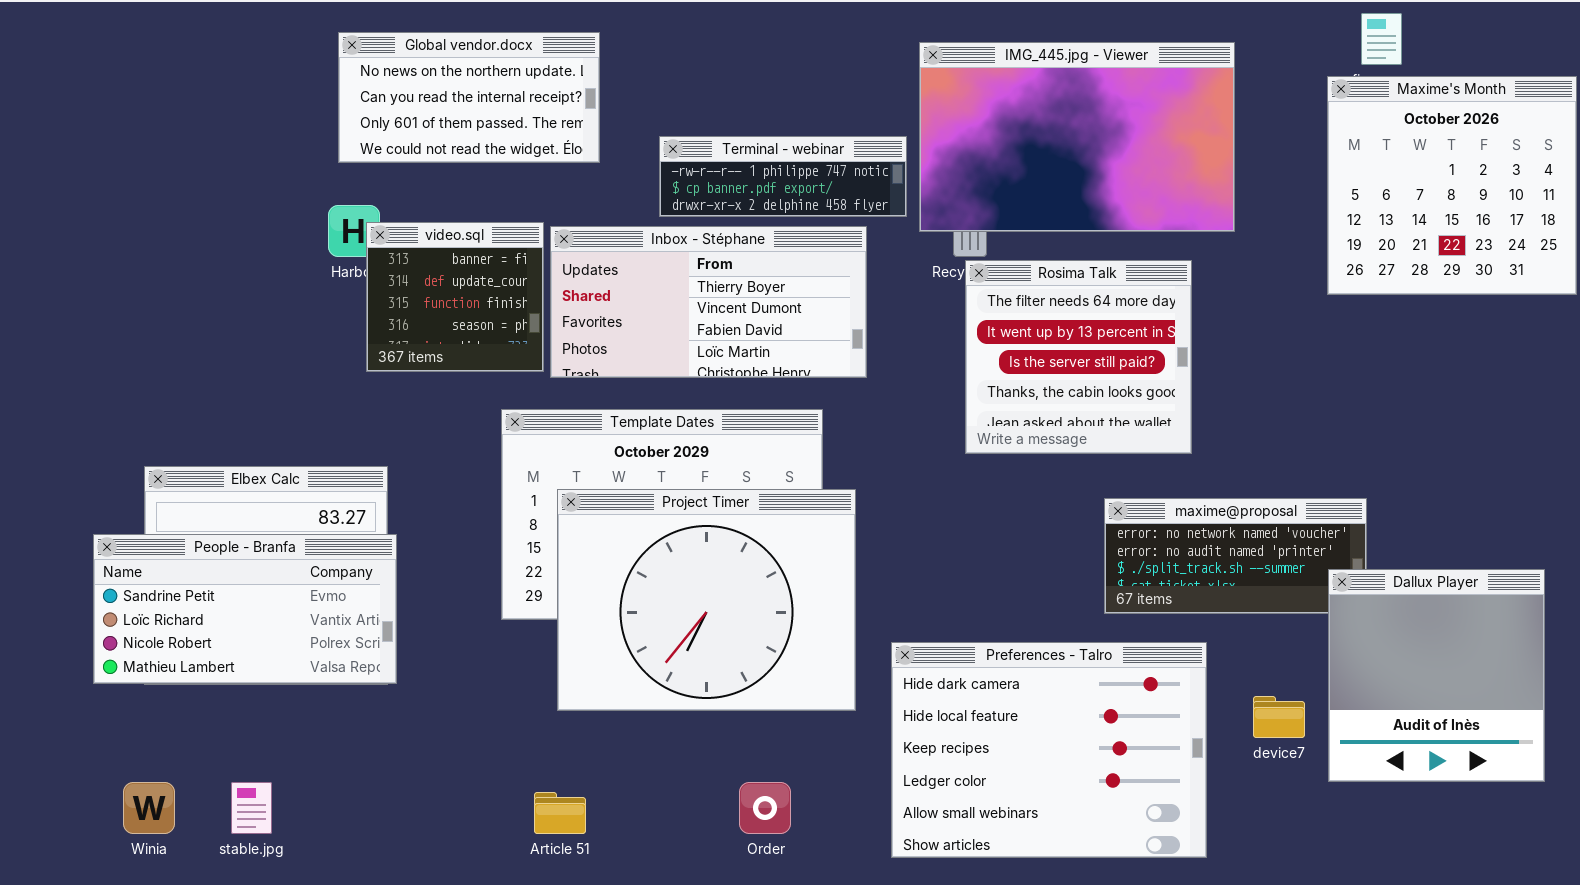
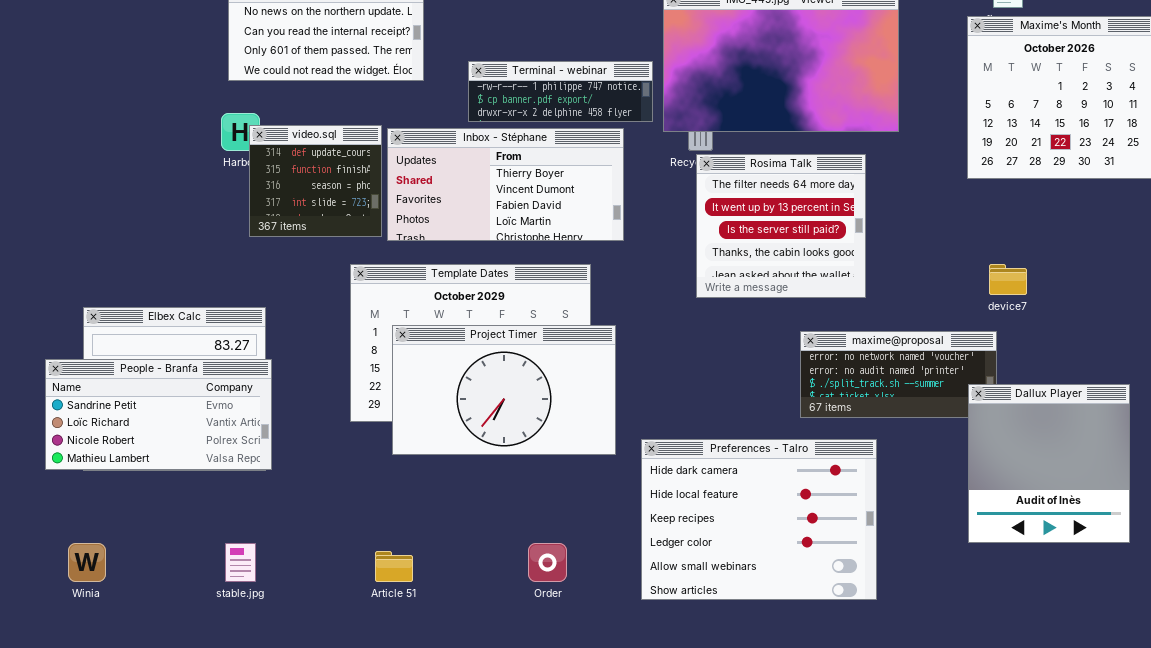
video.sql: [366,222,544,372] -> [249,125,382,237], scrolled down 1 row
Project Timer: [557,489,856,711] -> [392,325,616,455], resized
device7: [1253,696,1305,738] -> [989,264,1027,295], moved
stable.jpg: [231,782,272,834] -> [225,543,256,582], moved

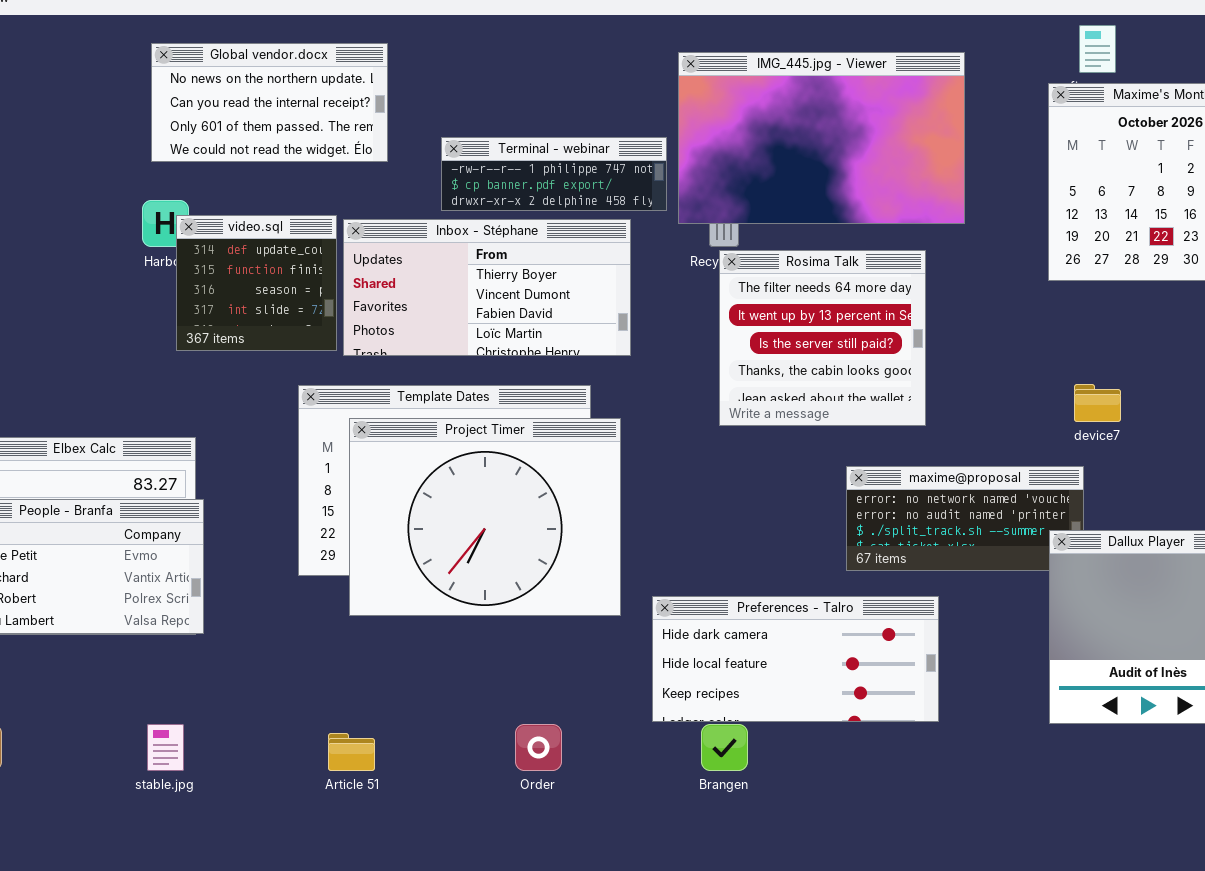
Project Timer: [392,325,616,455] -> [349,418,621,616], resized
Preferences - Talro: [641,439,877,600] -> [652,596,939,722], resized

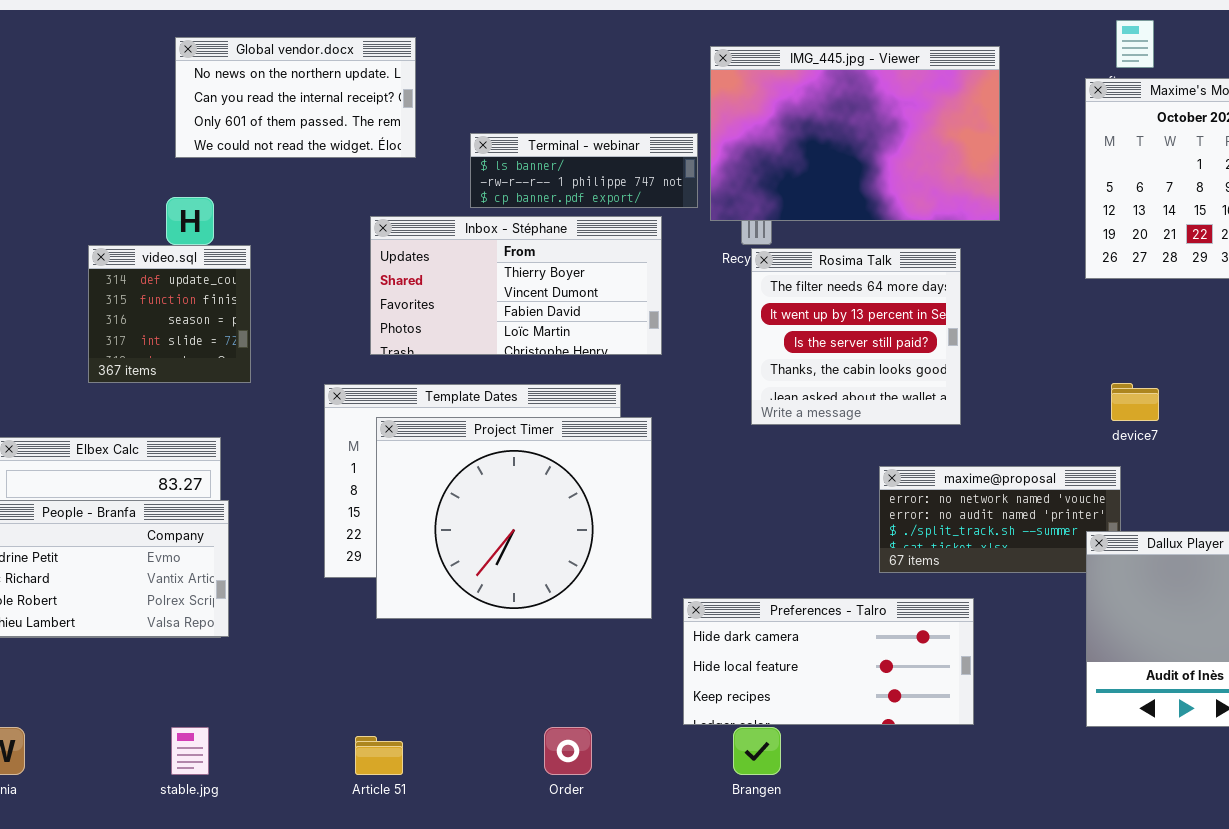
Terminal - webinar: [441,137,667,211] -> [470,133,698,208], scrolled up 1 row
video.sql: [176,215,337,351] -> [88,245,251,383], moved

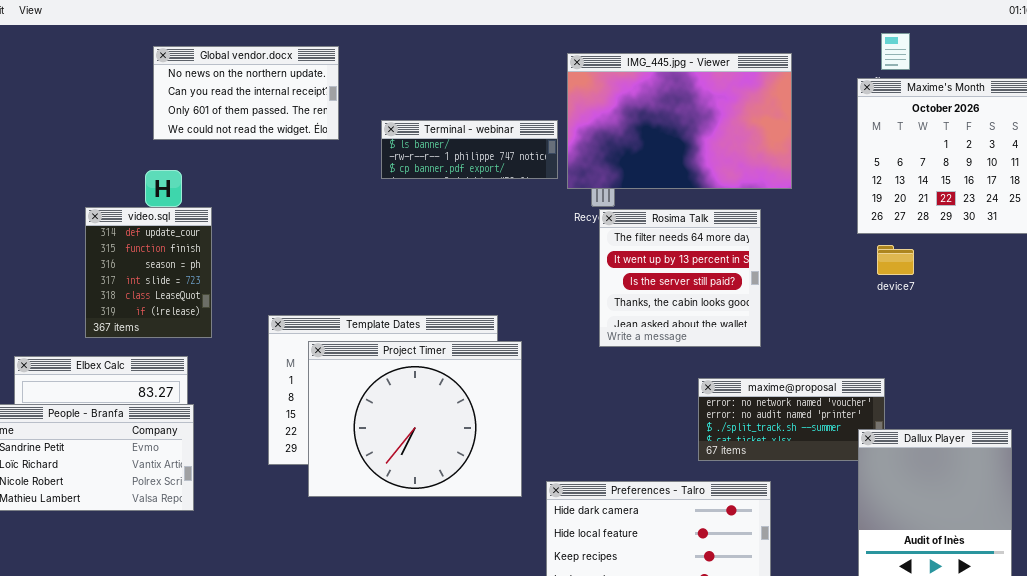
Inbox - Stéphane: [370,216,662,355] -> none, closed
video.sql: [88,245,251,383] -> [85,207,212,338], resized
device7: [1111,383,1159,421] -> [877,245,914,275], moved

